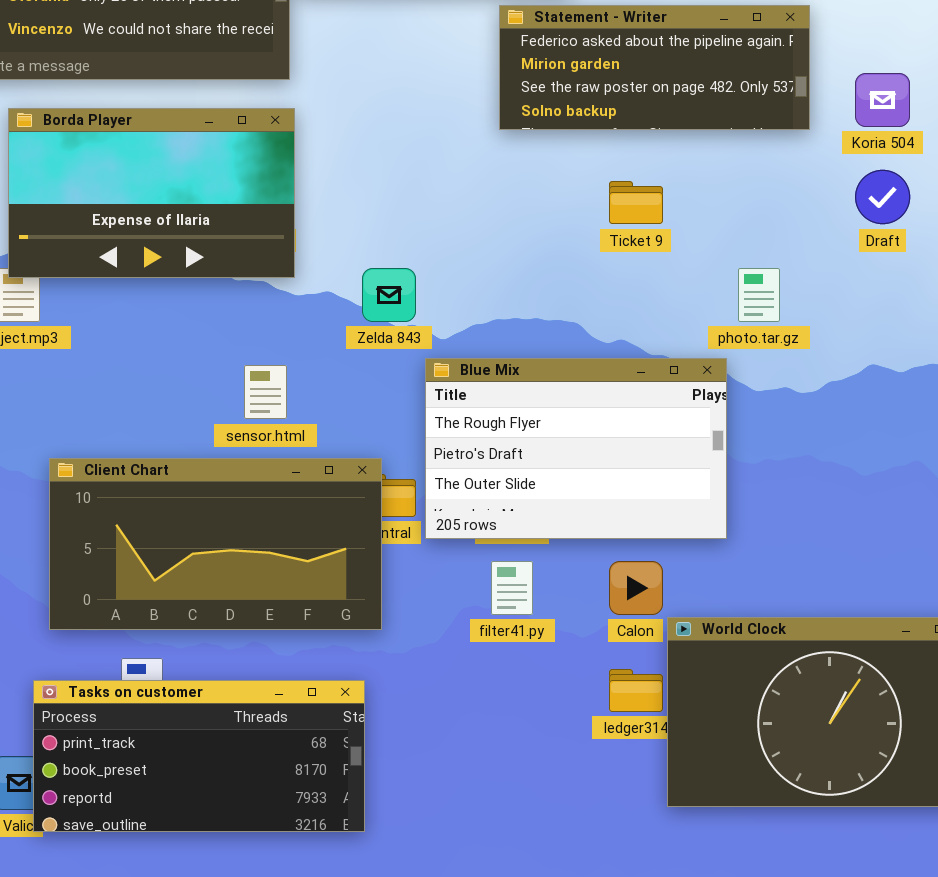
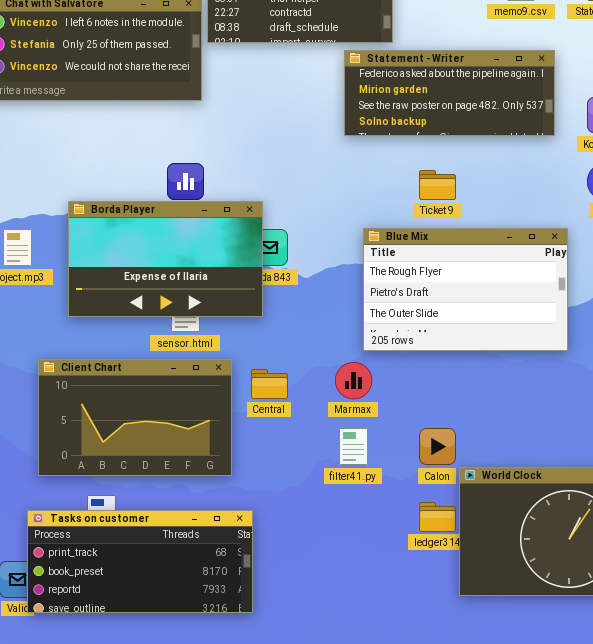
Borda Player: [8,108,295,278] -> [68,201,263,317], moved
Blue Mix: [425,358,727,539] -> [363,228,568,351], moved
Client Chart: [49,458,382,630] -> [38,359,232,476], resized

